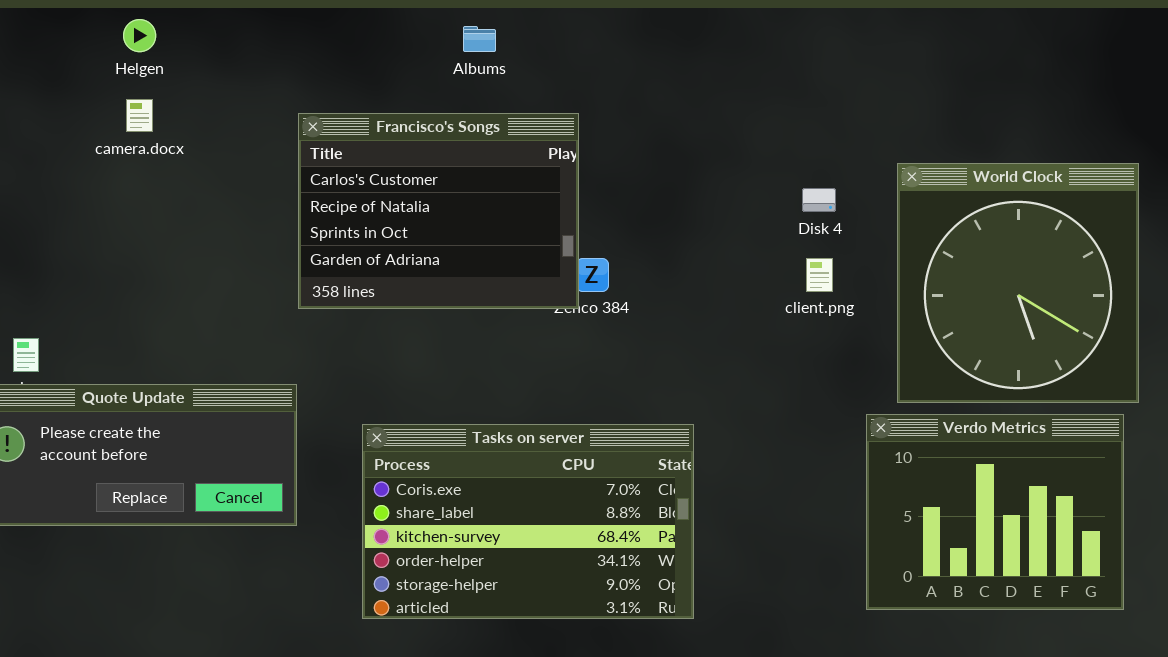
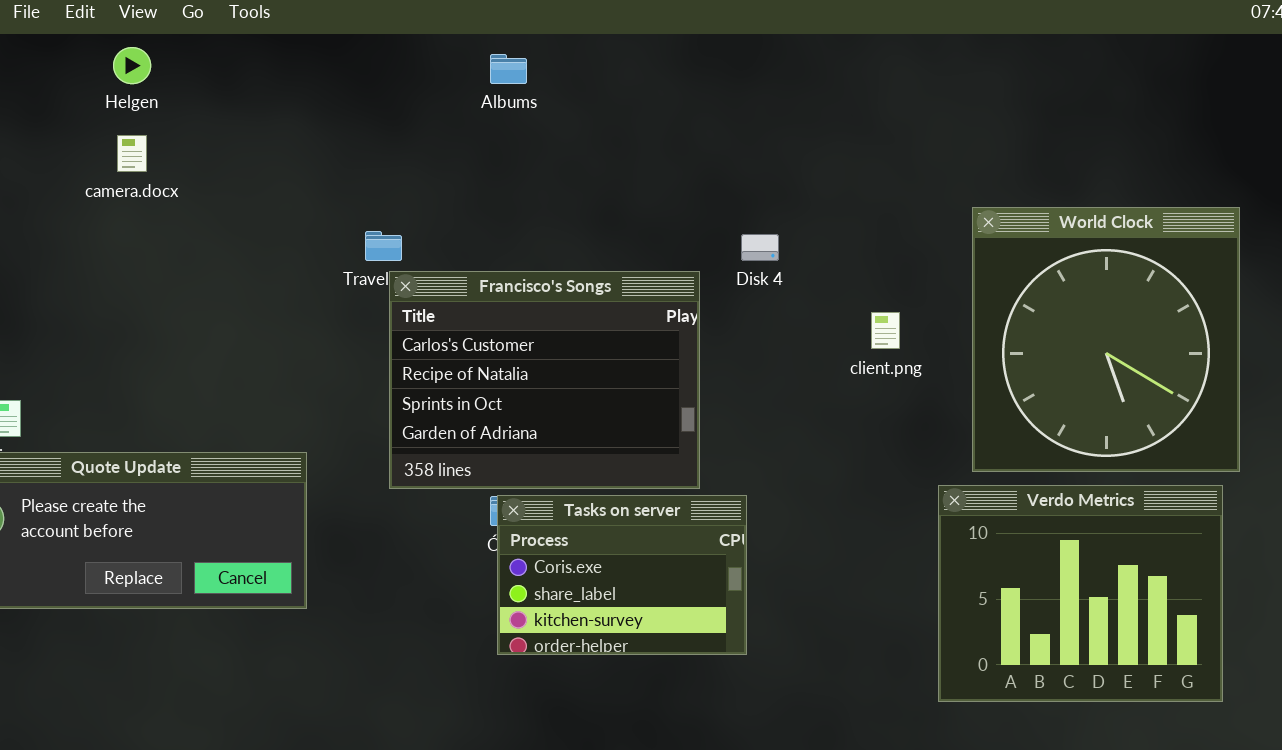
Francisco's Songs: [298,113,579,309] -> [389,271,700,489], moved
Disk 4: [802,188,836,212] -> [741,234,779,261], moved
Tasks on server: [362,424,694,619] -> [497,495,747,655], resized

